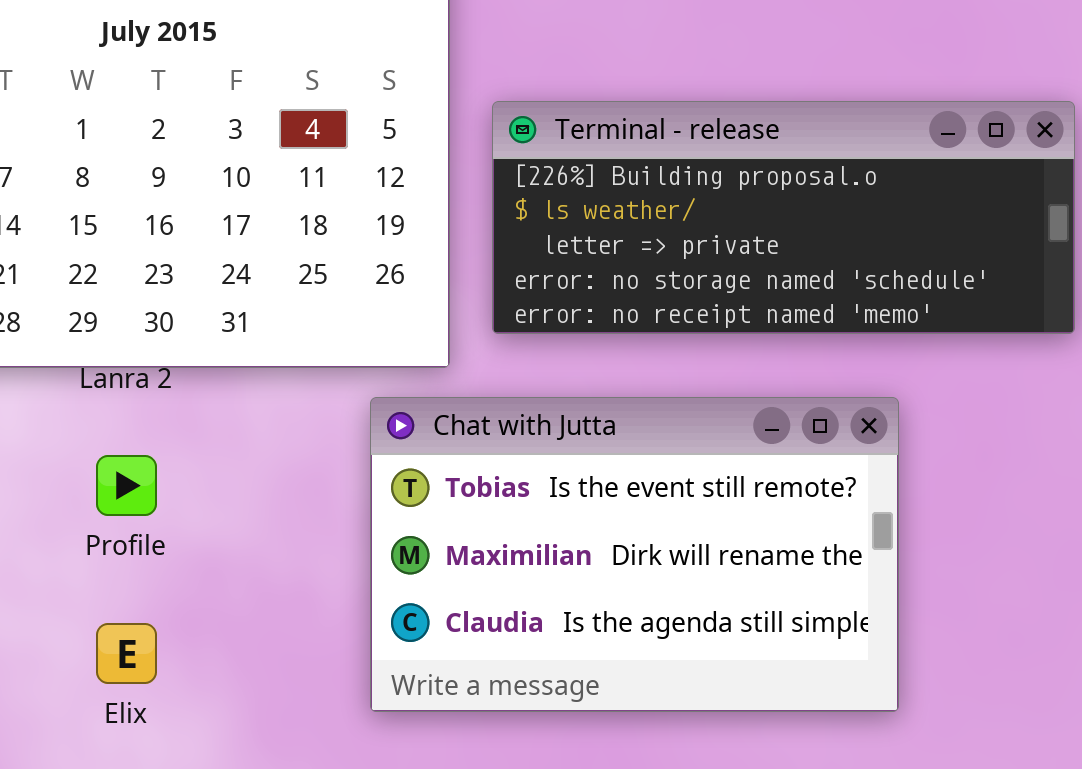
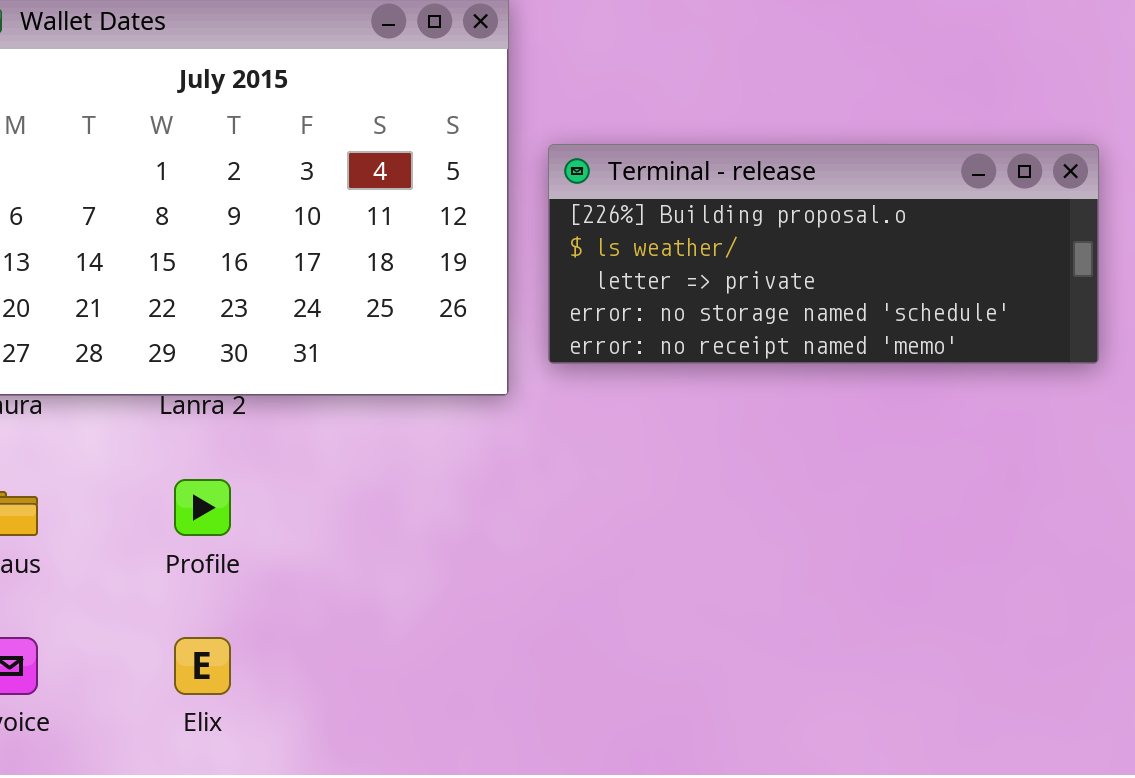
Chat with Jutta: [370,397,899,712] -> none, closed

